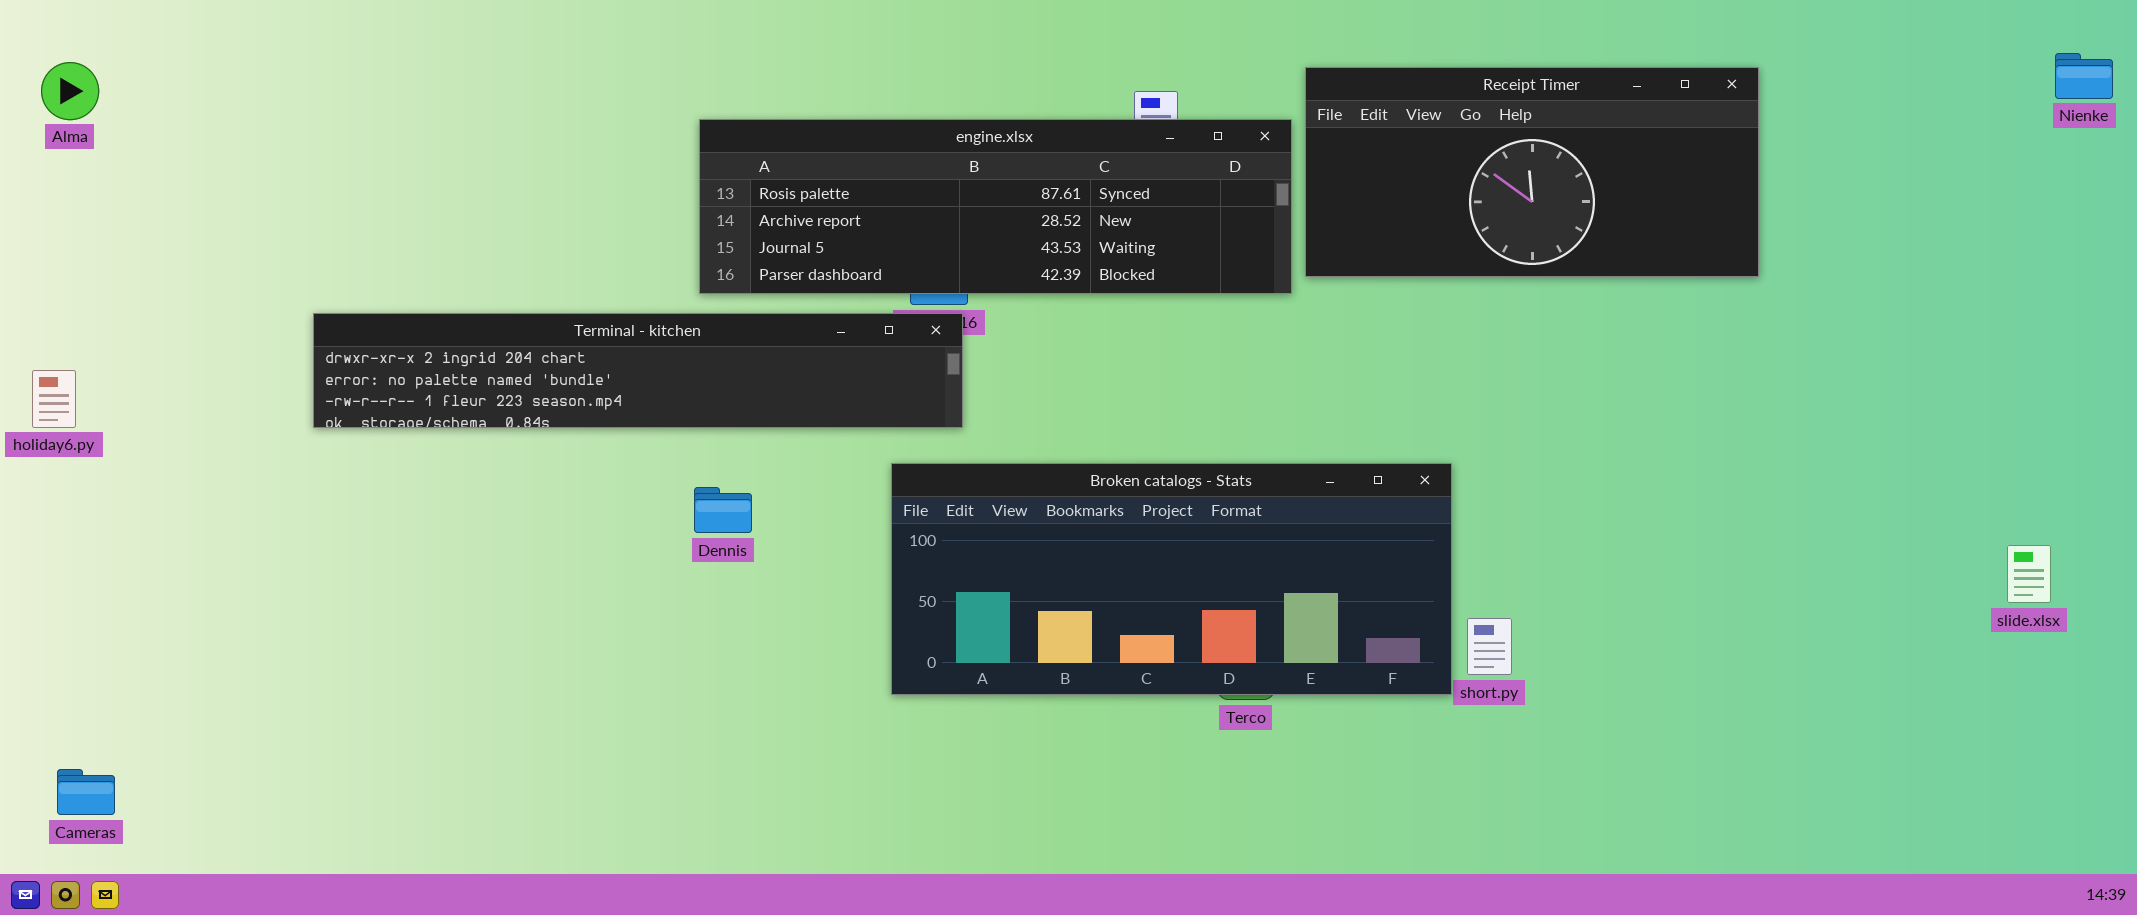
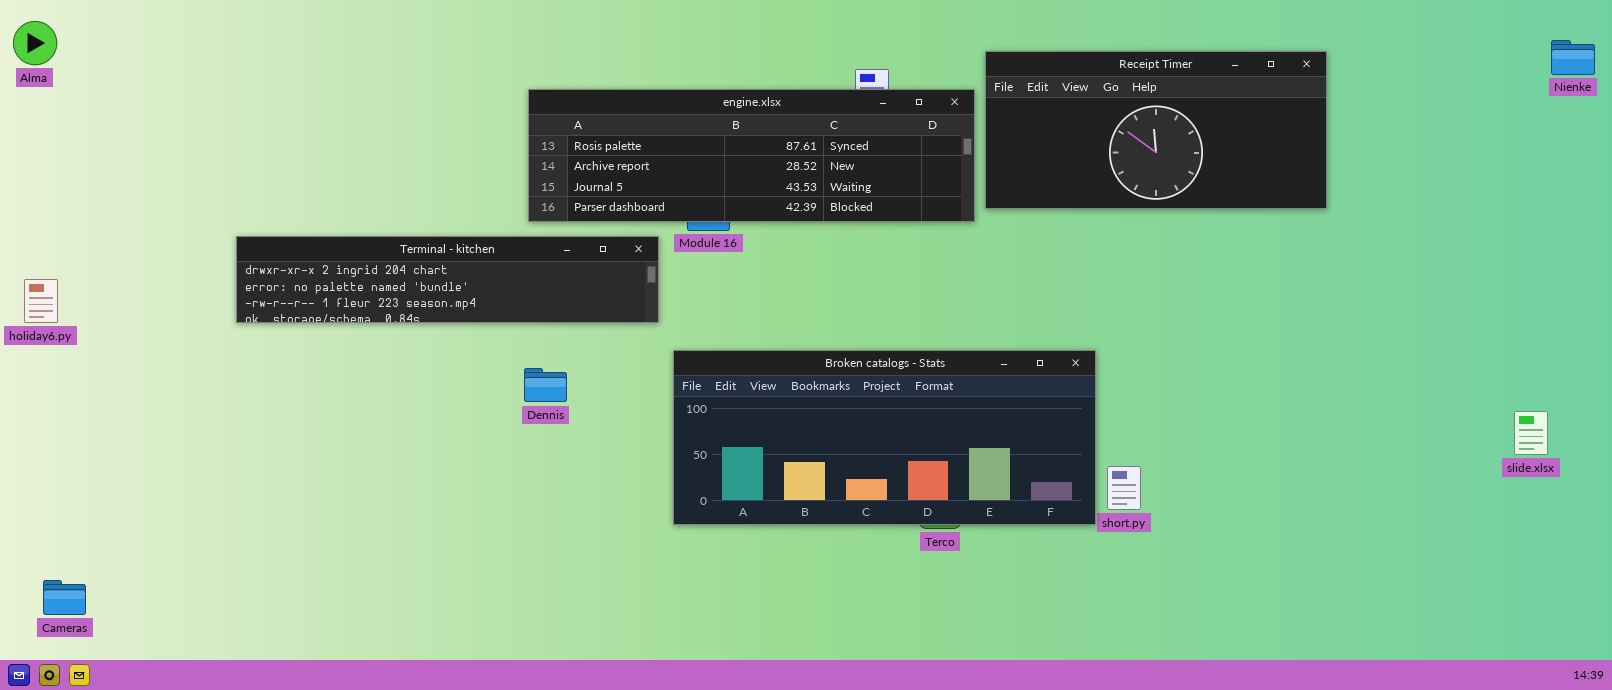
Alma: [41,62,99,120] -> [13,21,57,65], moved
Terminal - kitchen: [313,313,963,428] -> [236,236,659,323], resized

